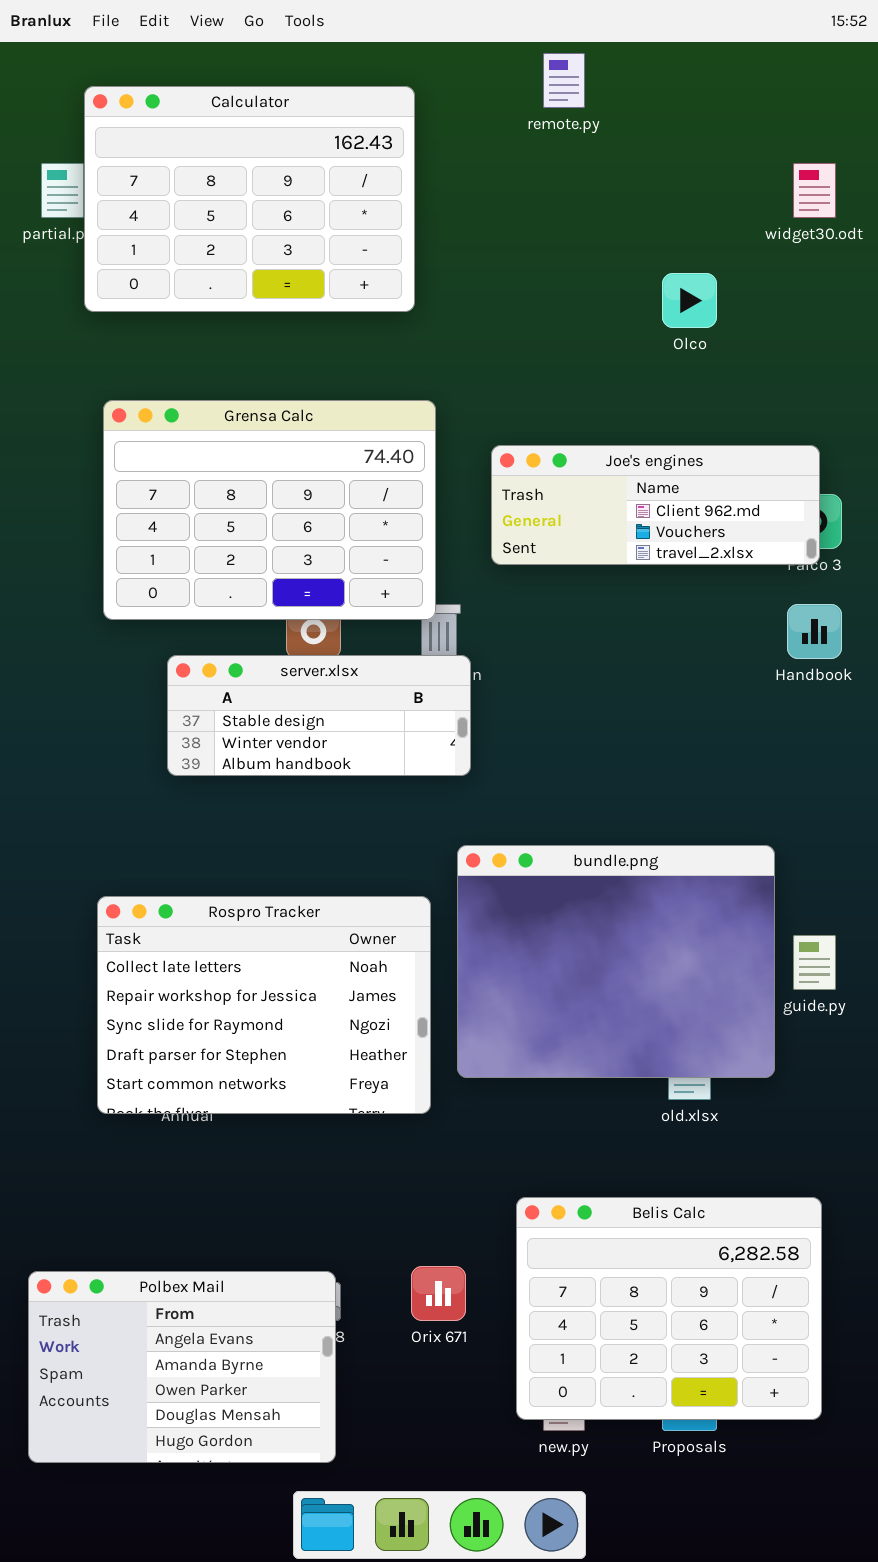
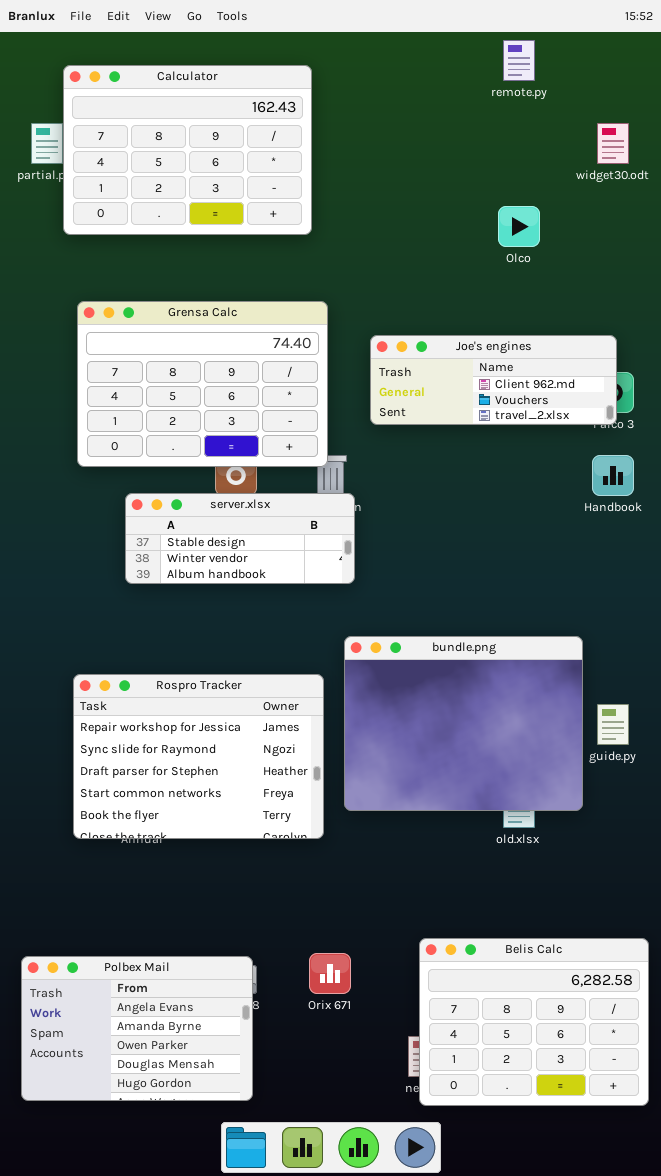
remote.py: [543,53,585,108] -> [503,40,535,81], moved
Rospro Tracker: [97,896,431,1114] -> [73,674,324,839], scrolled down 1 row
Belis Calc: [516,1197,822,1420] -> [419,938,649,1106], moved

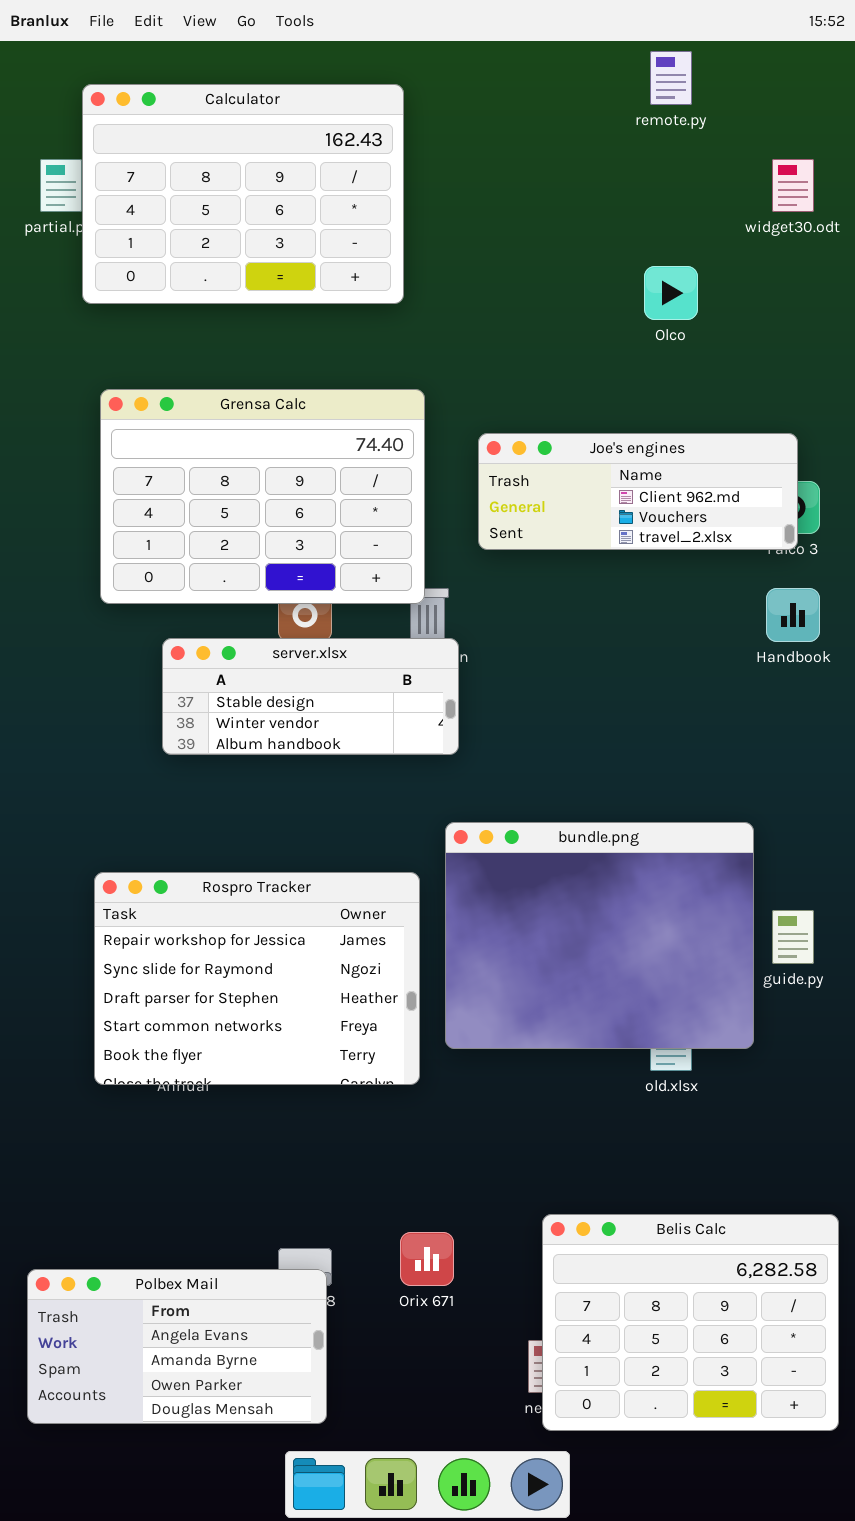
Polbex Mail: [21,956,253,1101] -> [27,1269,327,1424], resized

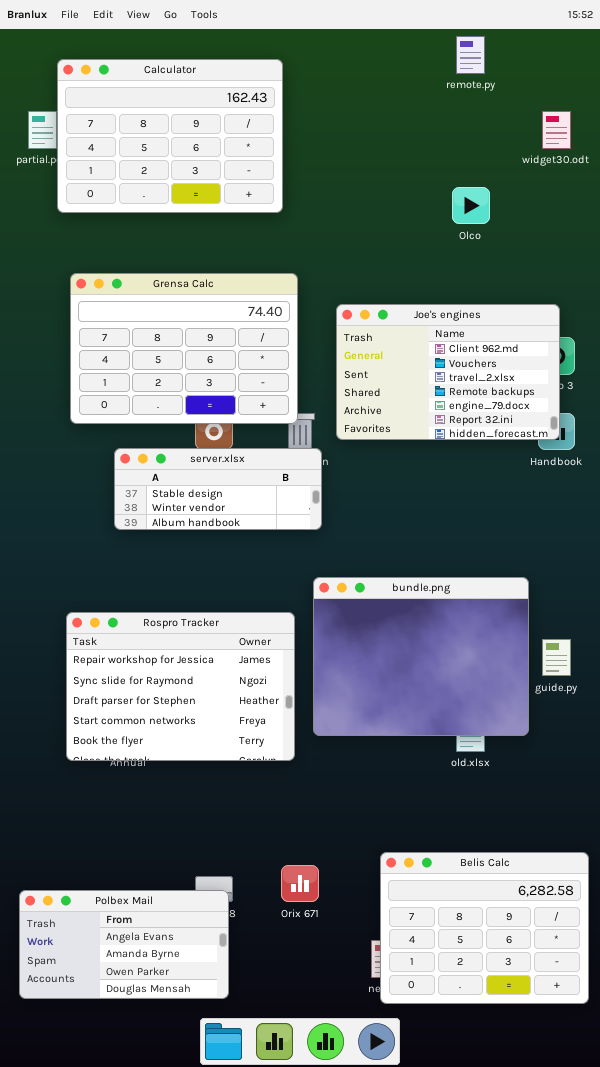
Joe's engines: [478,433,798,550] -> [336,304,560,440], resized

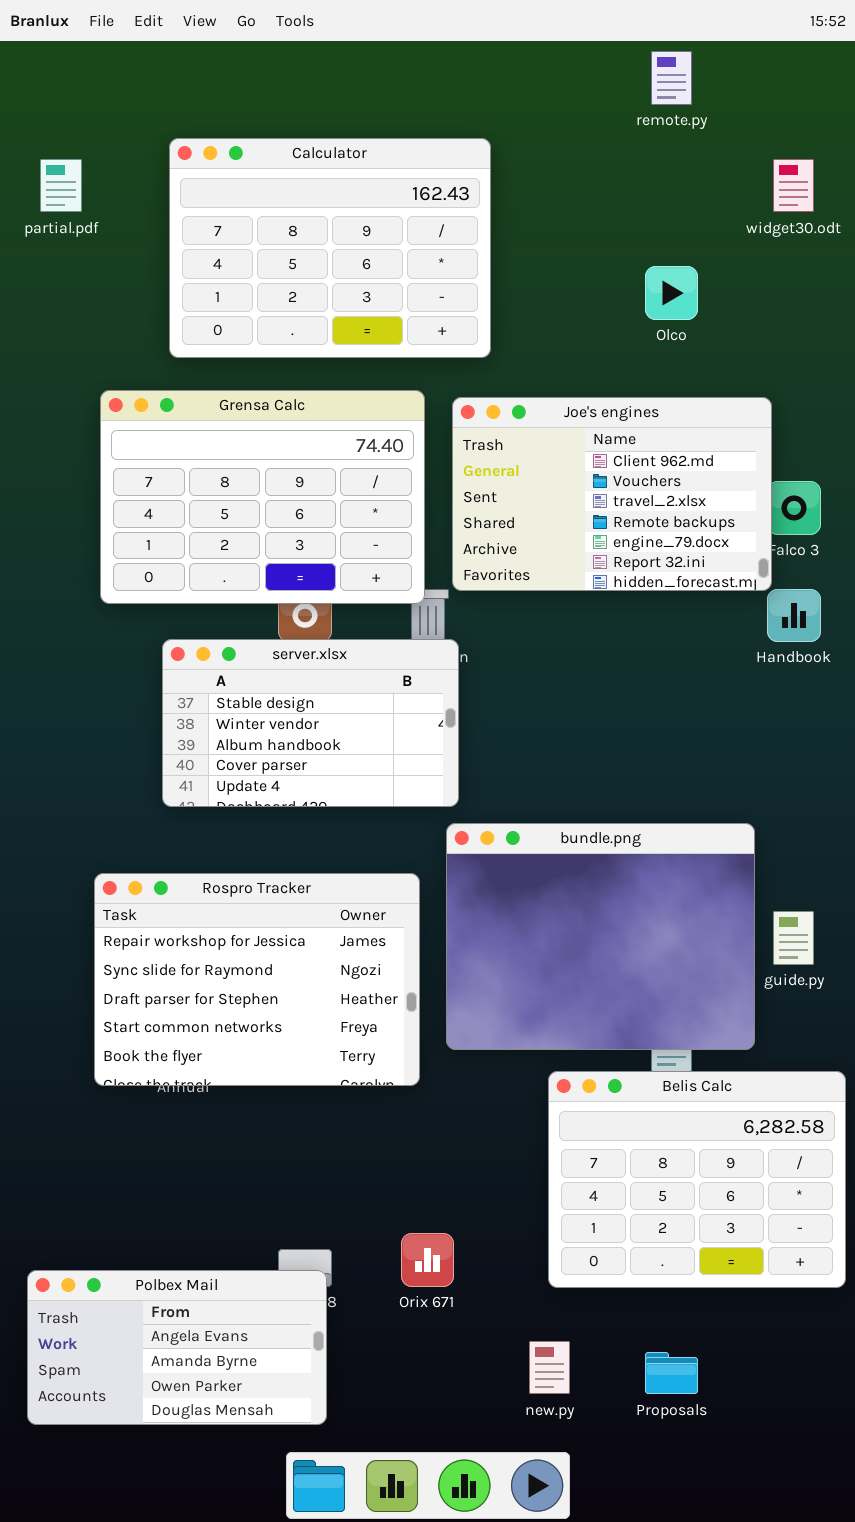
Calculator: [57,59,283,213] -> [169,138,491,358], moved
Joe's engines: [336,304,560,440] -> [452,397,772,591], moved
server.xlsx: [114,448,322,530] -> [162,639,459,807], resized
Belis Calc: [380,852,589,1004] -> [548,1071,846,1288], moved

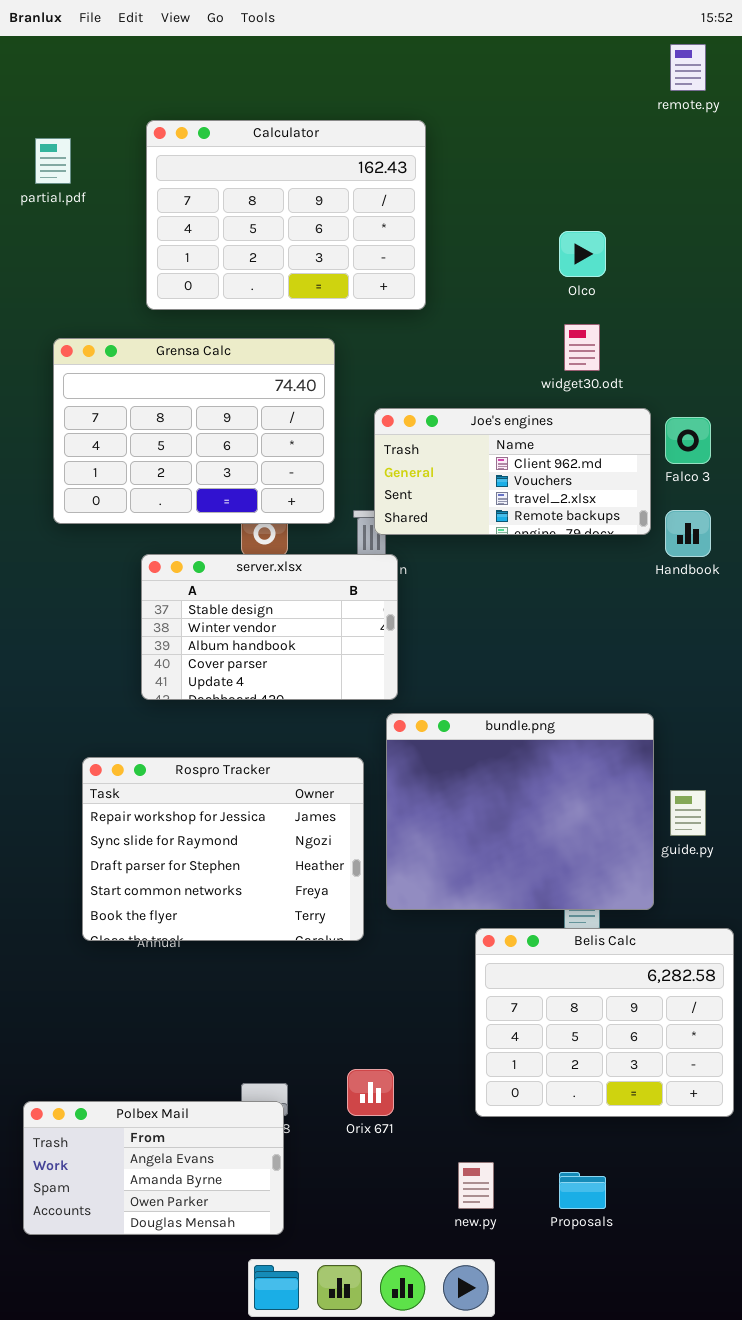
remote.py: [651,51,692,105] -> [670,44,706,91], moved
widget30.odt: [773,159,814,212] -> [564,324,600,371], moved
Grensa Calc: [100,390,425,604] -> [53,338,335,524], moved
Joe's engines: [452,397,772,591] -> [374,408,651,535], moved, resized

